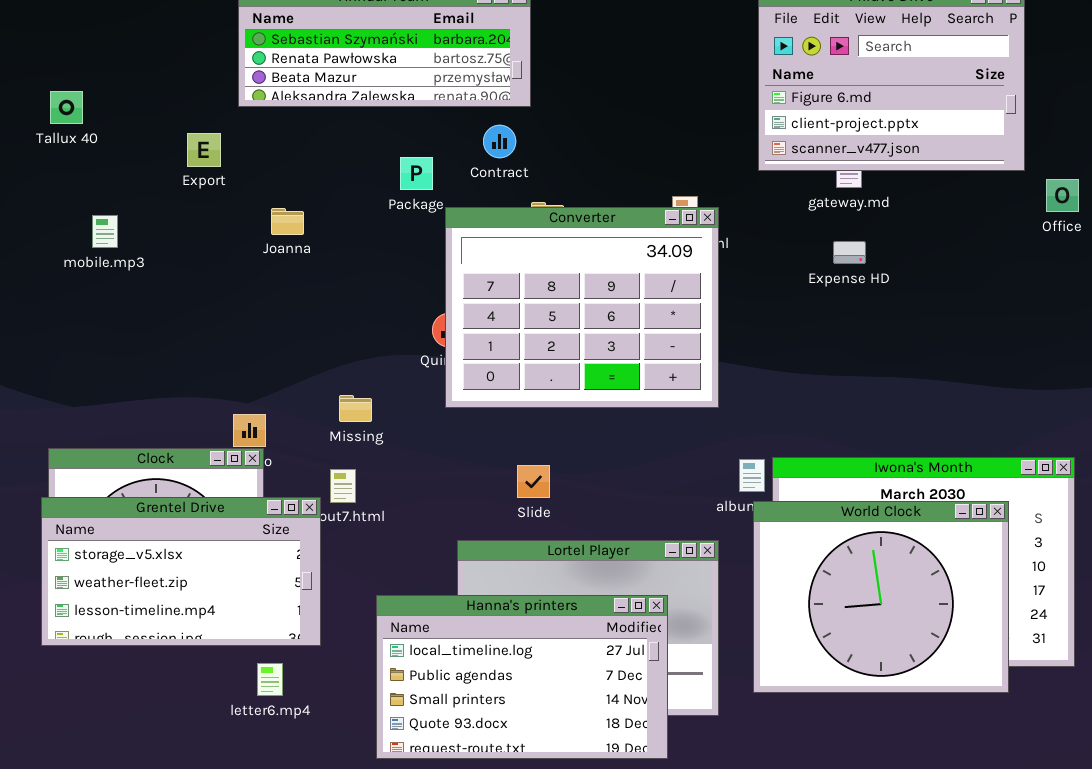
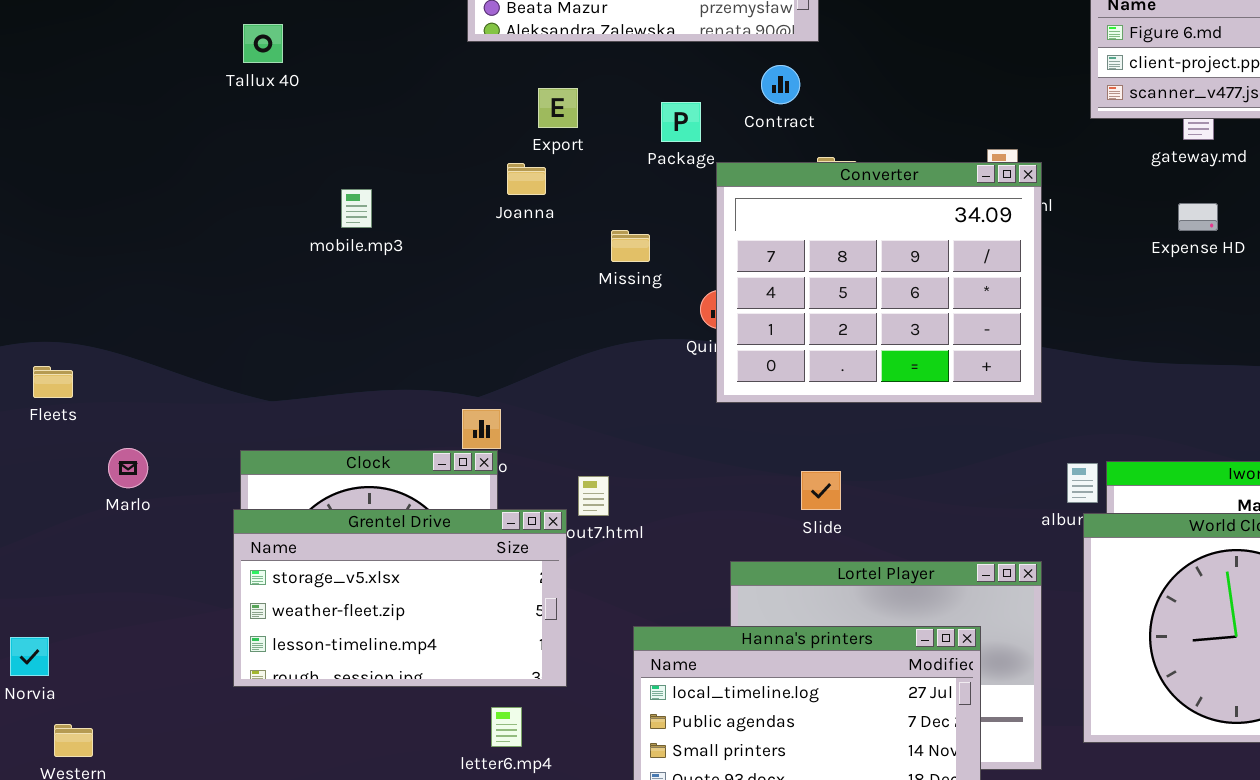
Export: [187,133,221,167] -> [538,88,578,128], moved
mobile.mp3: [92,215,118,248] -> [341,189,372,228], moved
Missing: [339,395,372,422] -> [611,230,650,262], moved

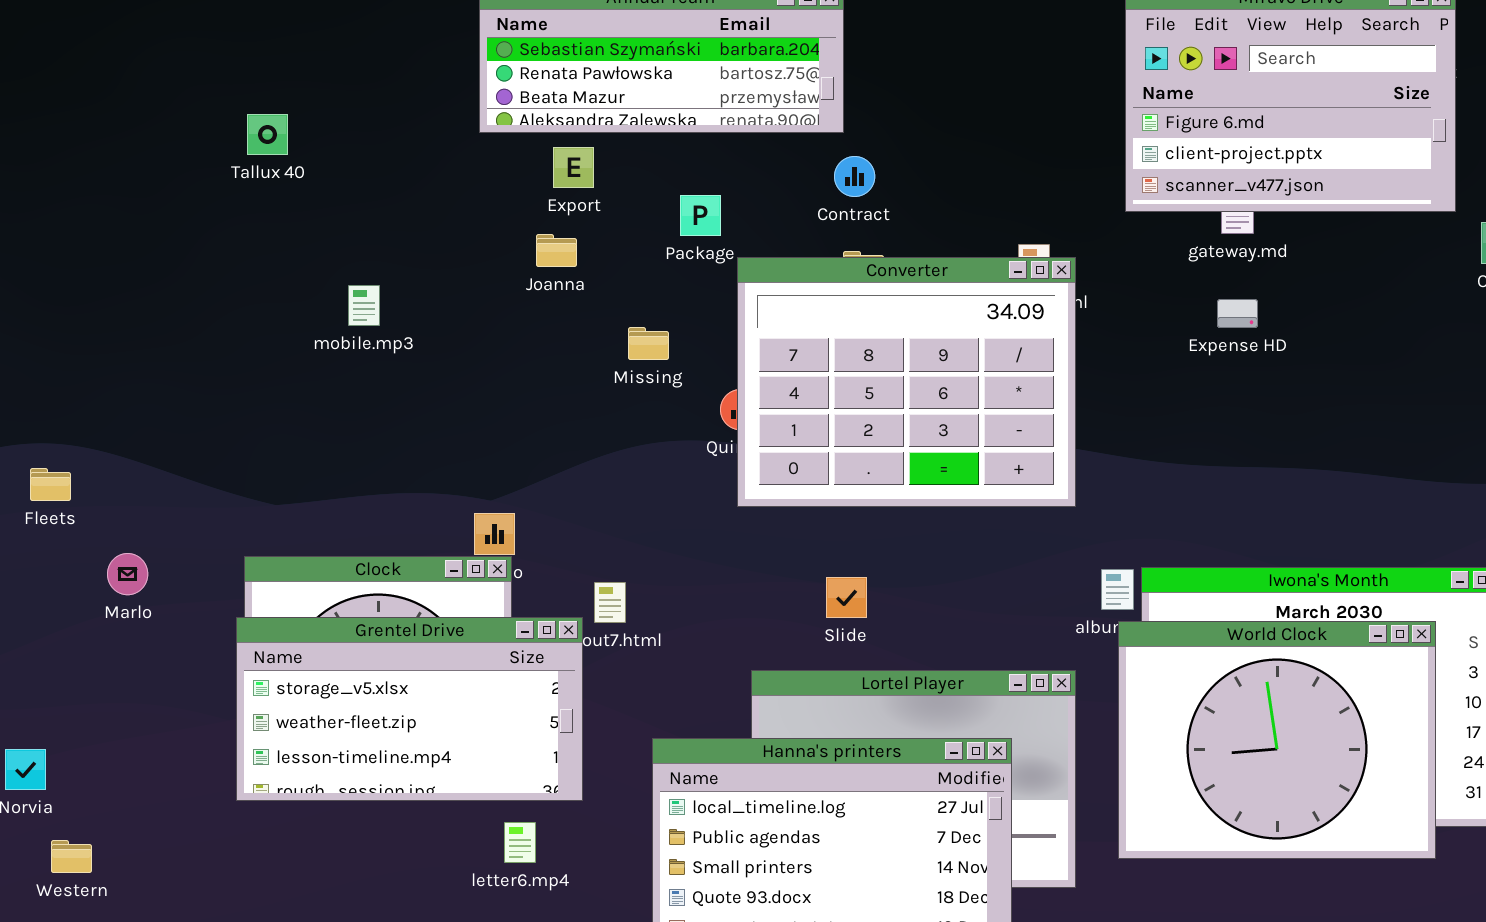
Contract: [761,65,800,104] -> [834,156,875,197], moved
Export: [538,88,578,128] -> [553,147,594,188], moved
Joanna: [507,163,546,195] -> [536,234,577,267], moved

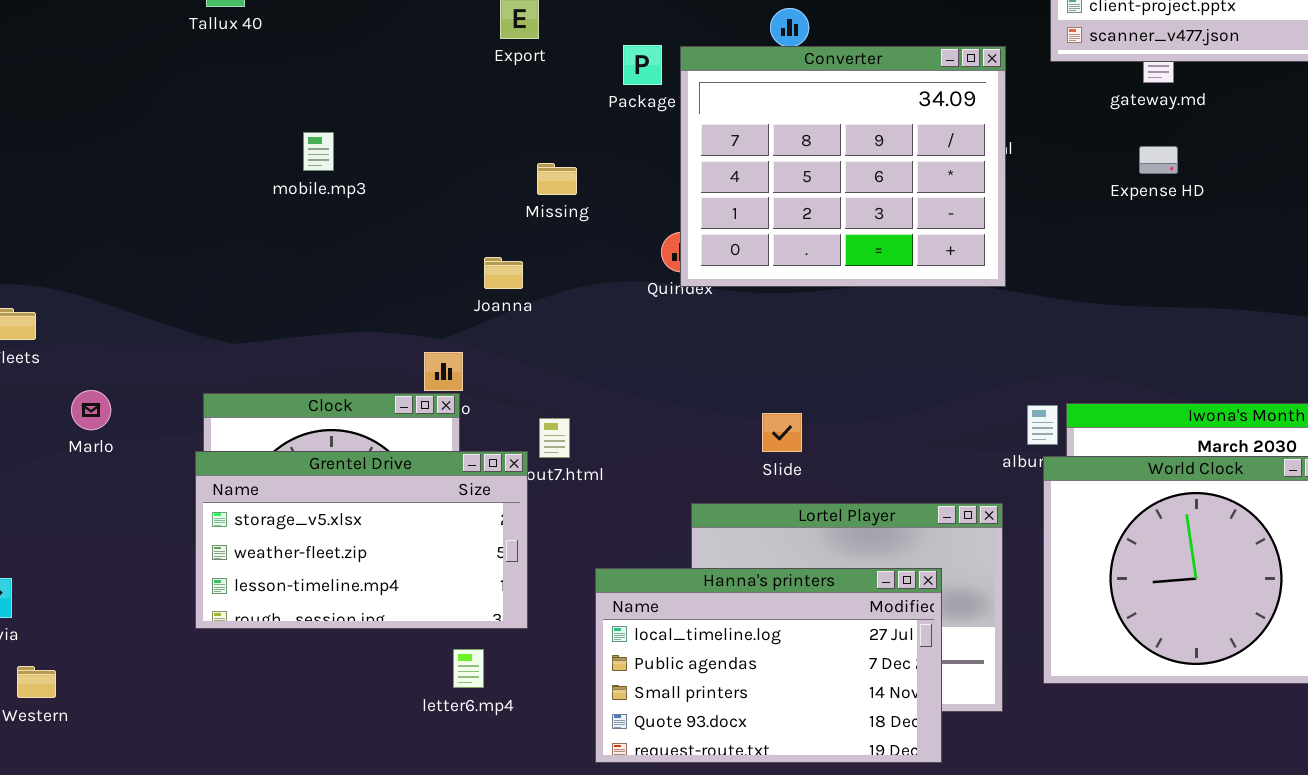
Joanna: [536,234,577,267] -> [484,257,523,289], moved
Converter: [737,257,1076,507] -> [680,46,1006,287], moved
Missing: [628,327,669,360] -> [537,163,577,195], moved

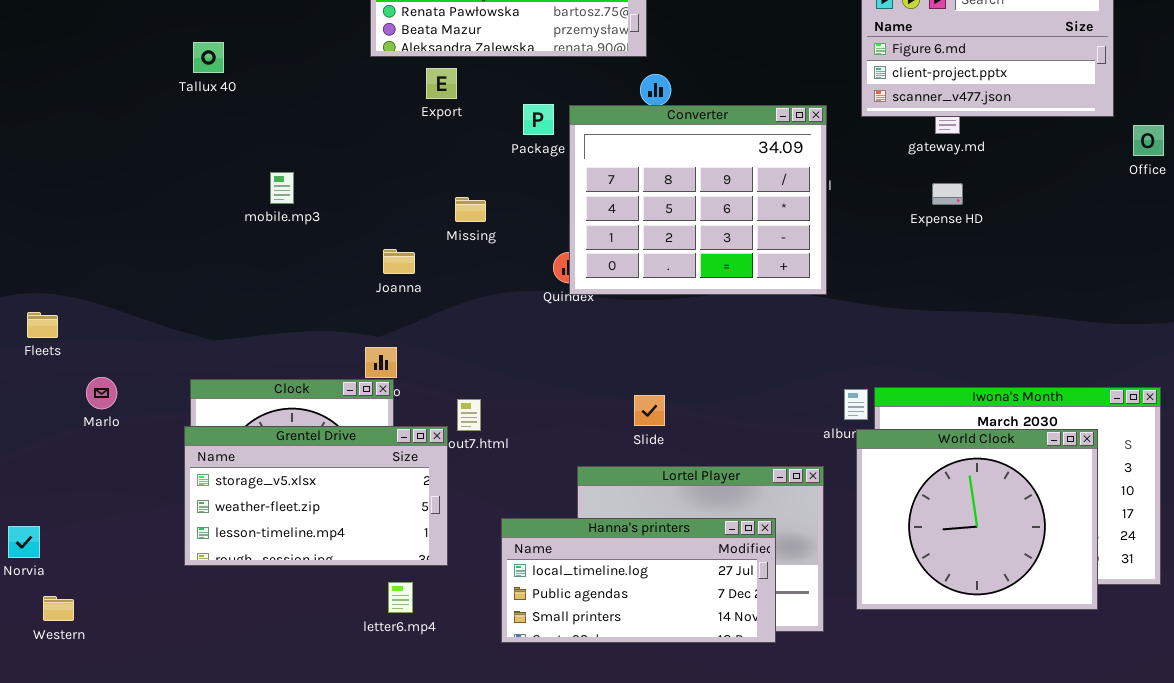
Joanna: [484,257,523,289] -> [383,249,415,274], moved
Hanna's printers: [595,568,942,763] -> [501,518,776,643], resized

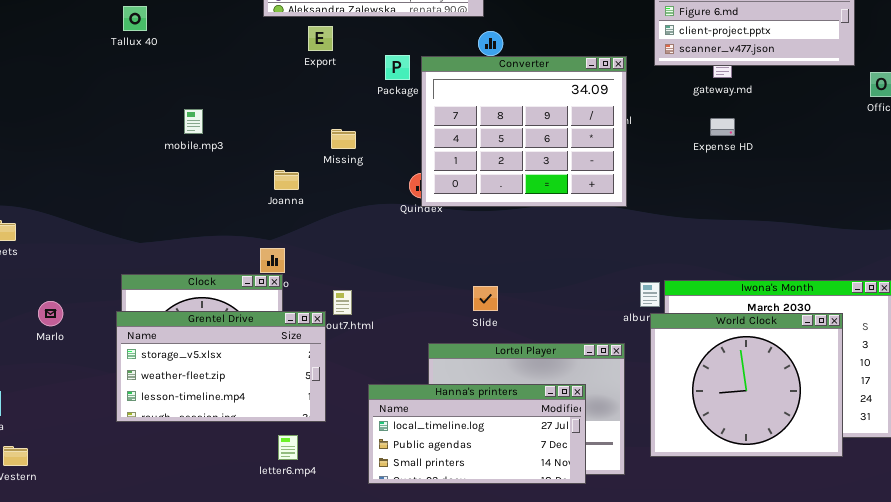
Marlo: [86,377,117,409] -> [38,301,63,326], moved

